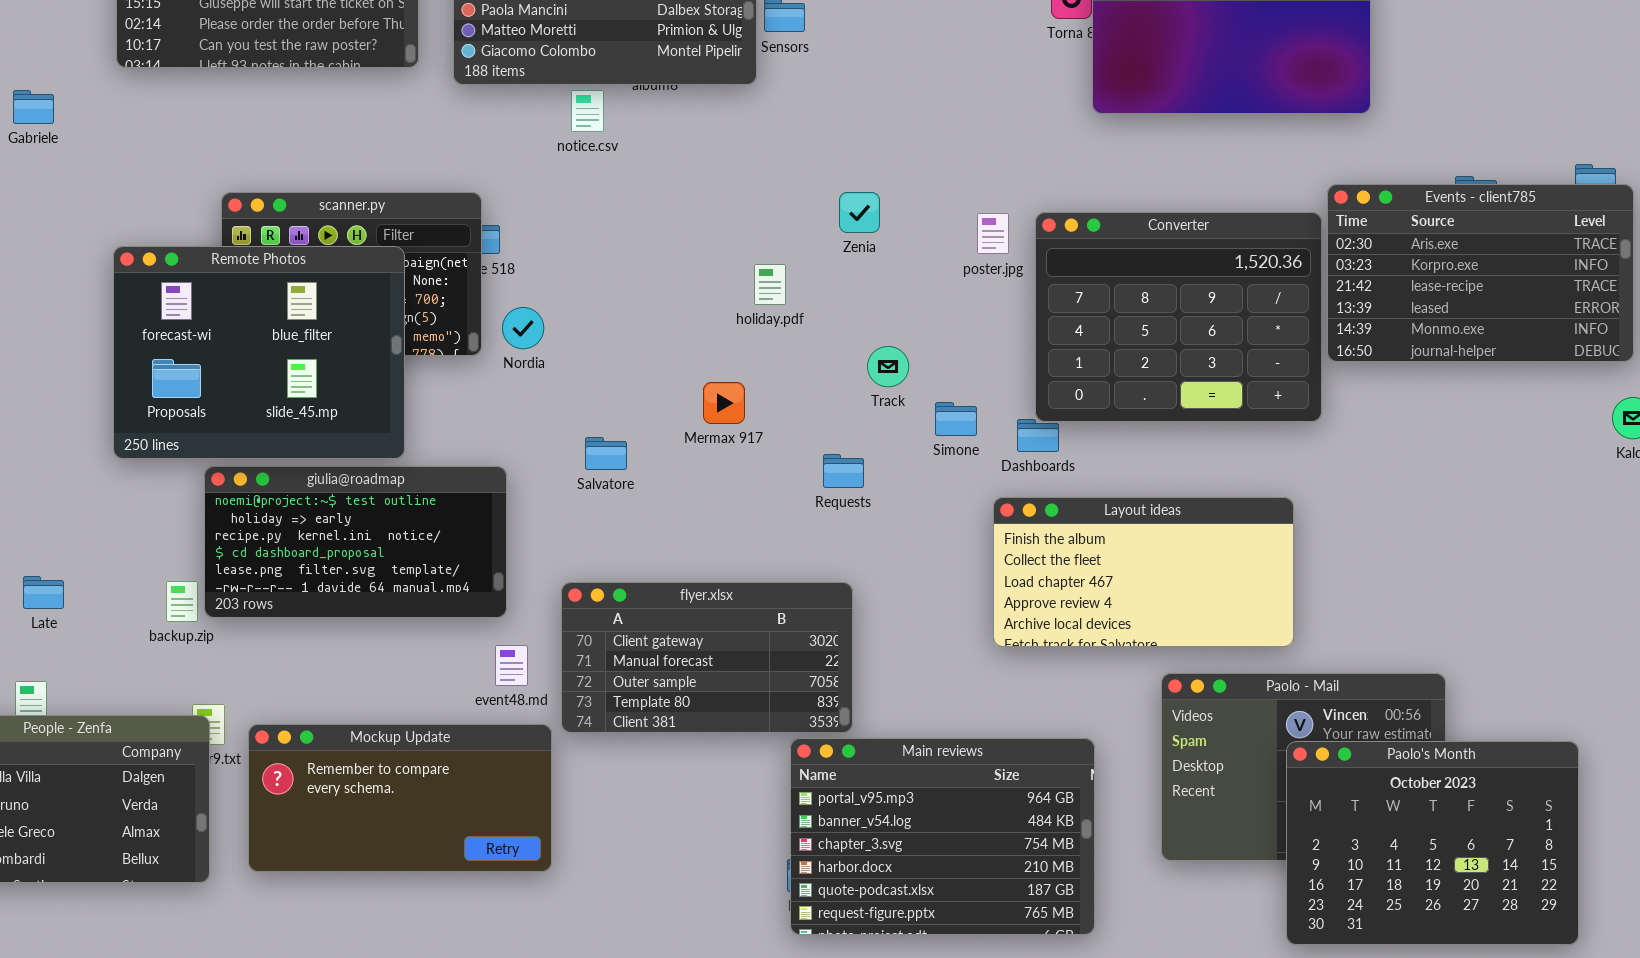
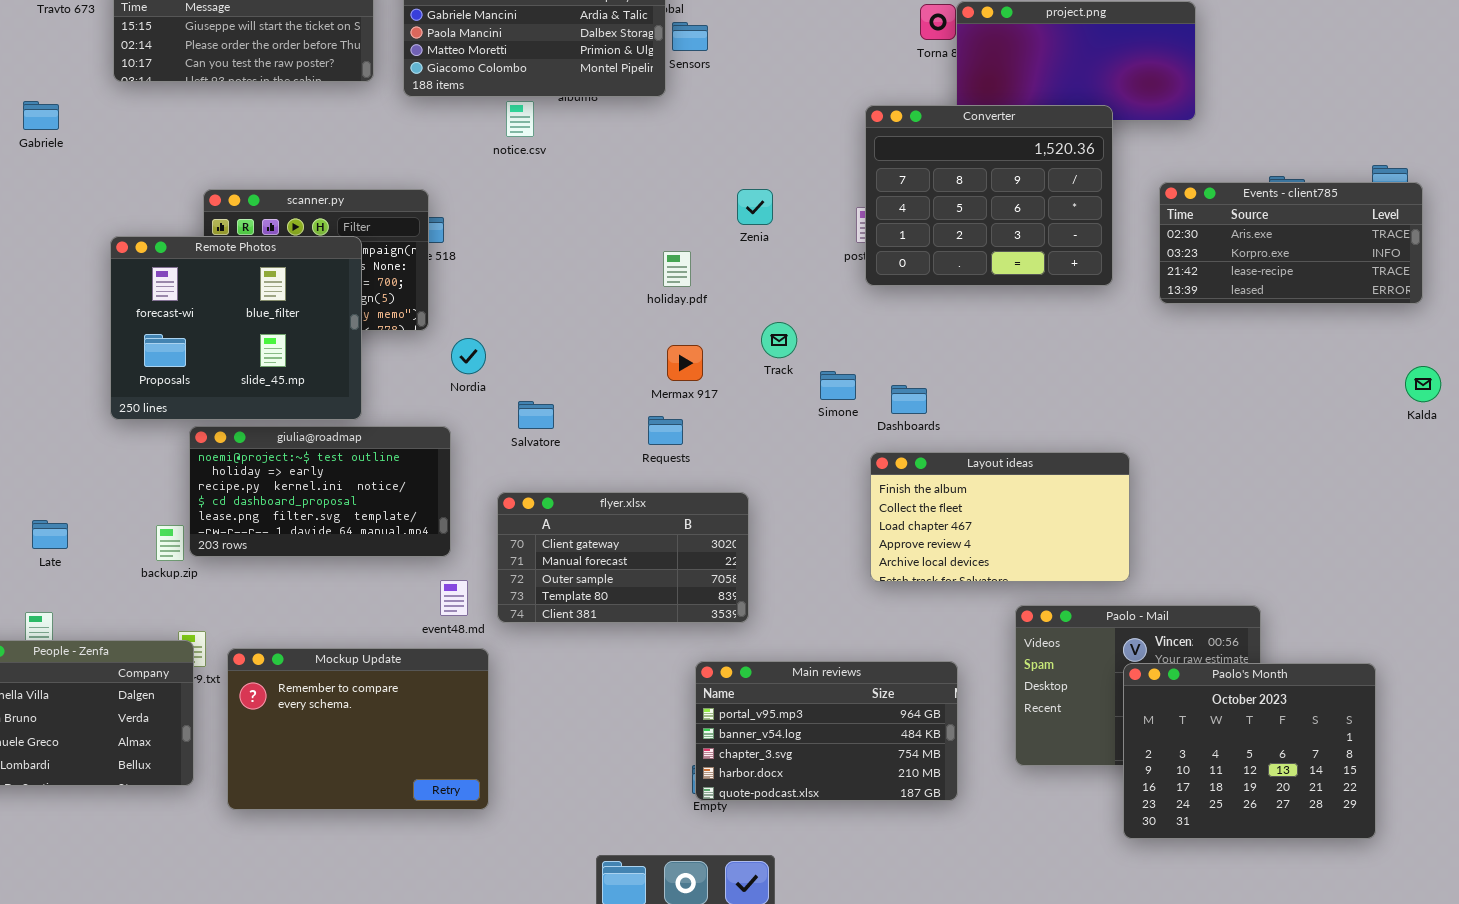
Events - client785: [1327,184,1634,362] -> [1159,182,1423,304], resized
Converter: [1035,212,1322,422] -> [865,105,1113,286], moved
Nordia: [502,307,544,349] -> [451,338,486,374], moved
Mermax 917: [703,382,745,424] -> [667,345,703,381], moved
Requests: [823,454,864,488] -> [648,416,683,445], moved
flyer.xlsx: [561,582,853,733] -> [497,492,749,623], moved
Mockup Update: [248,724,552,872] -> [227,648,489,810], resized
Main reviews: [790,738,1095,935] -> [695,661,958,801], resized

